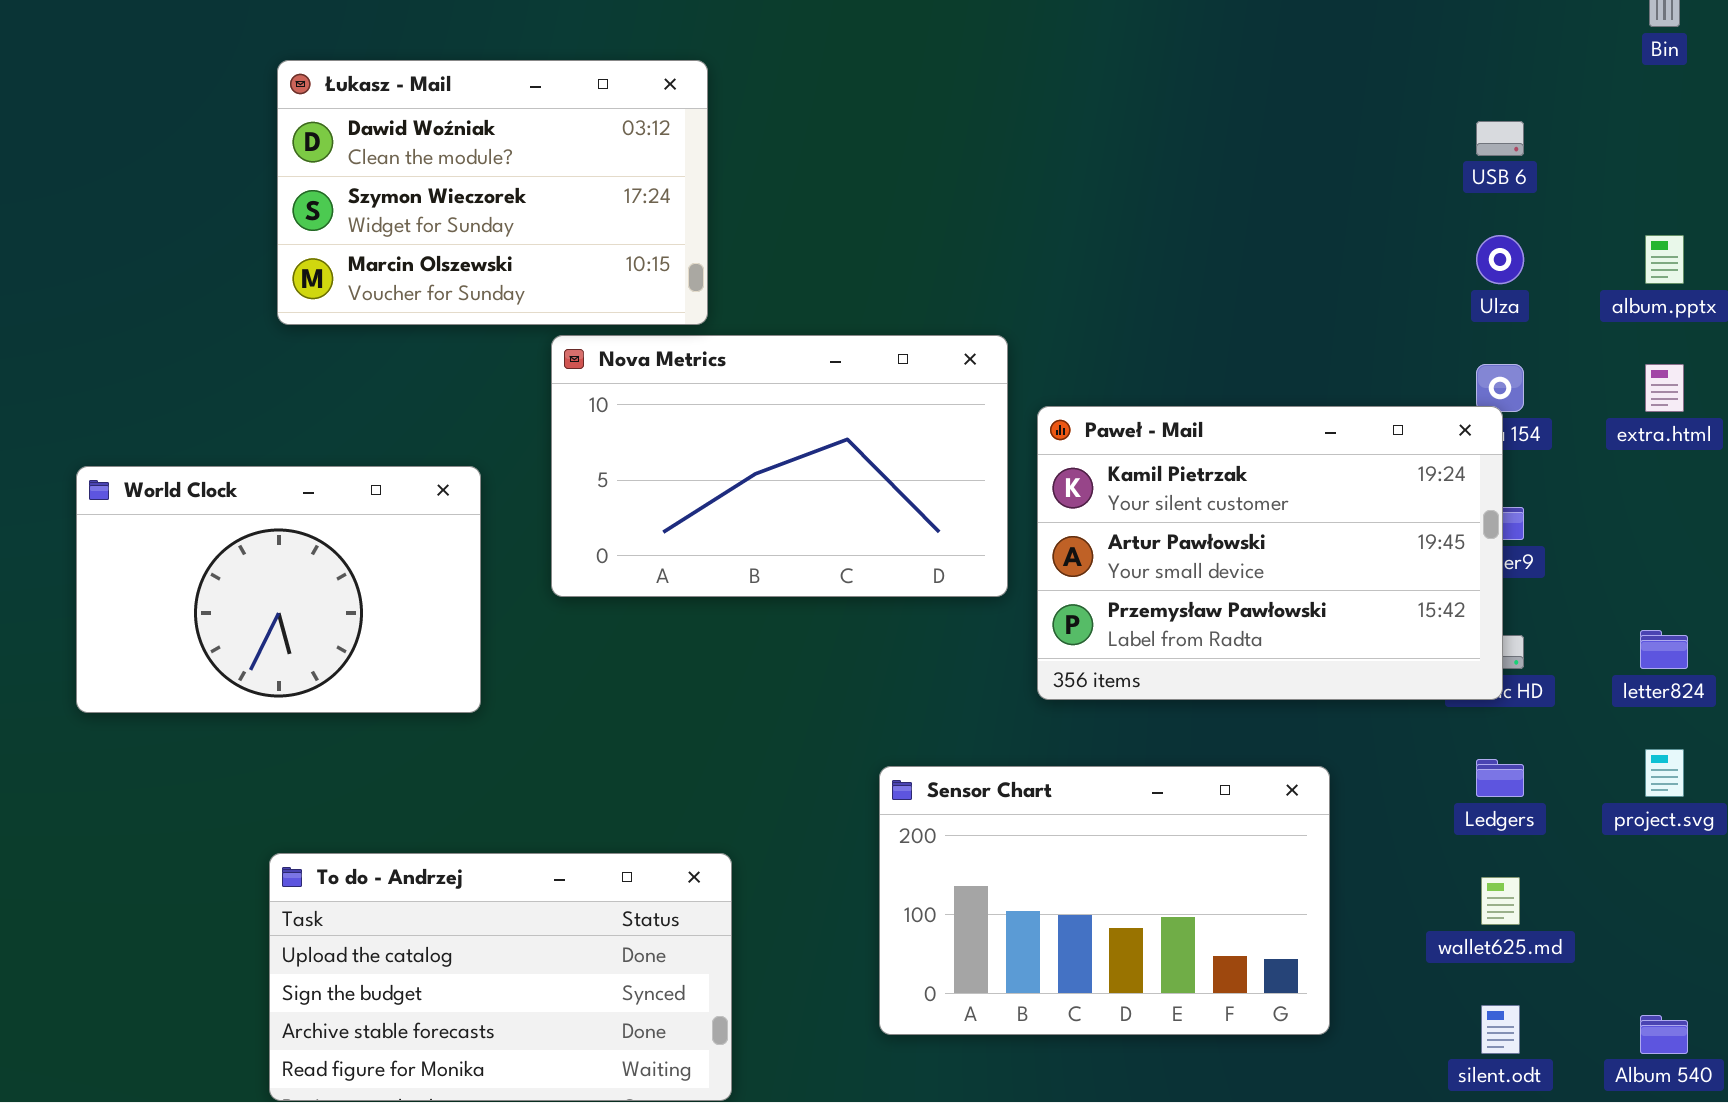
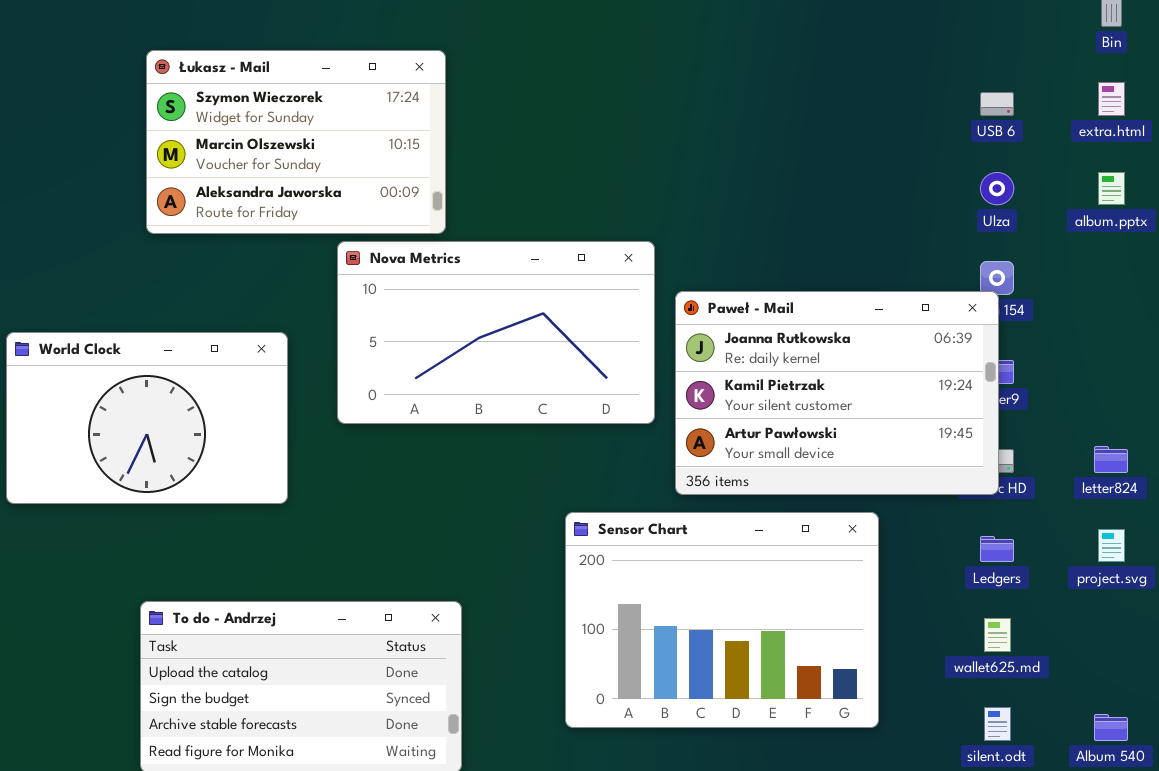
Łukasz - Mail: [277,60,708,325] -> [146,50,446,234], scrolled down 1 row
extra.html: [1645,364,1684,412] -> [1098,82,1125,116], moved
Paweł - Mail: [1037,406,1503,700] -> [675,291,999,495], scrolled up 1 row
Sensor Chart: [879,766,1330,1035] -> [565,512,879,728], resized

